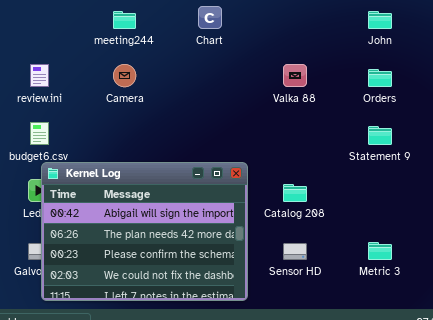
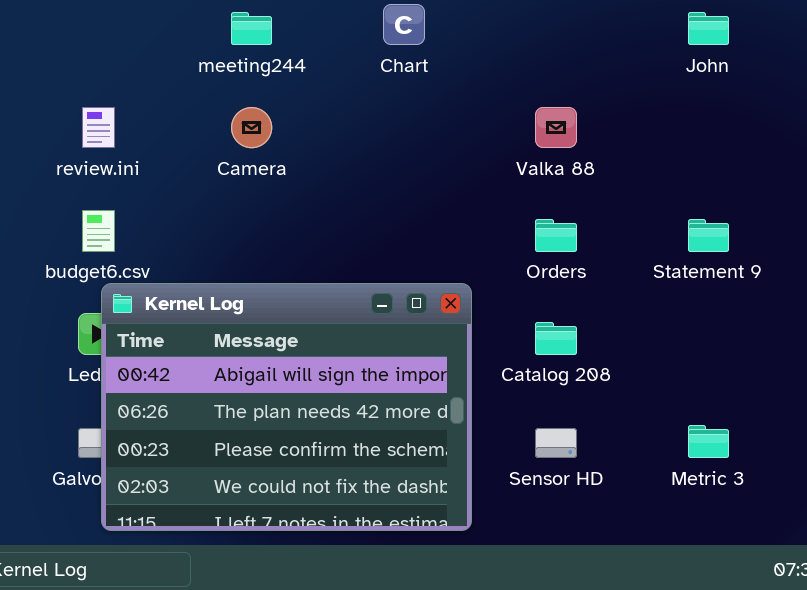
Orders: [368,69,392,87] -> [535,219,577,252], moved

